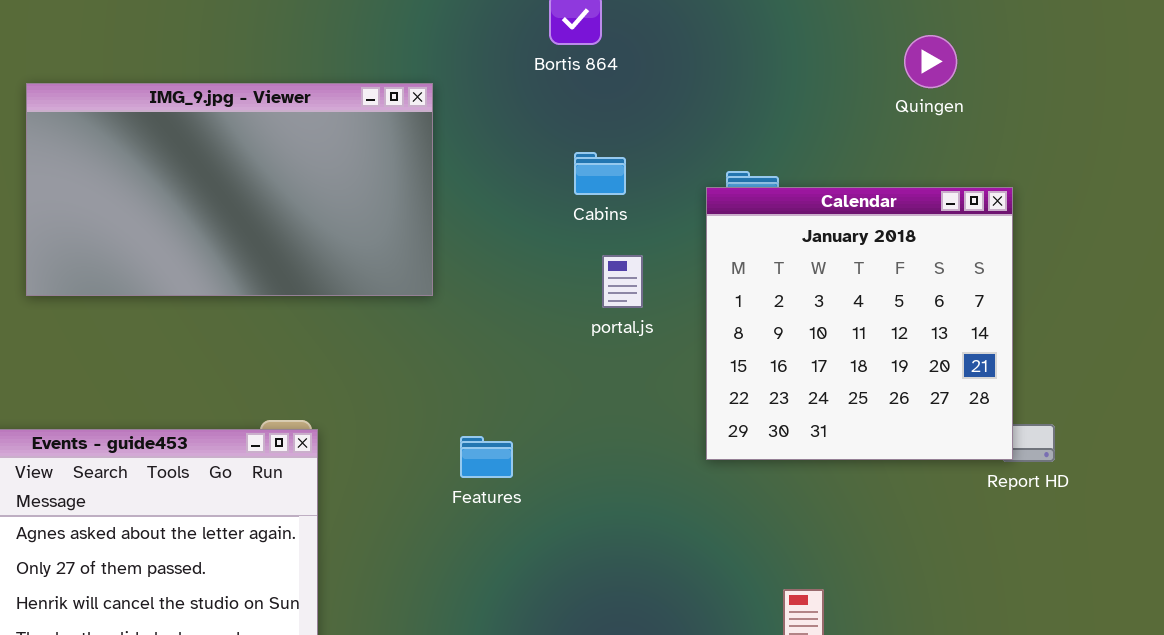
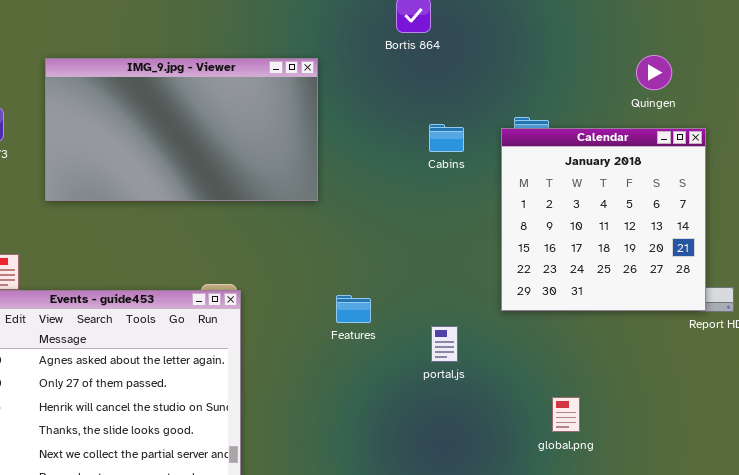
Quingen: [904,35,957,88] -> [636,55,672,90], moved
Cabins: [574,152,626,195] -> [429,124,464,152], moved
portal.js: [602,255,643,308] -> [431,326,458,362], moved

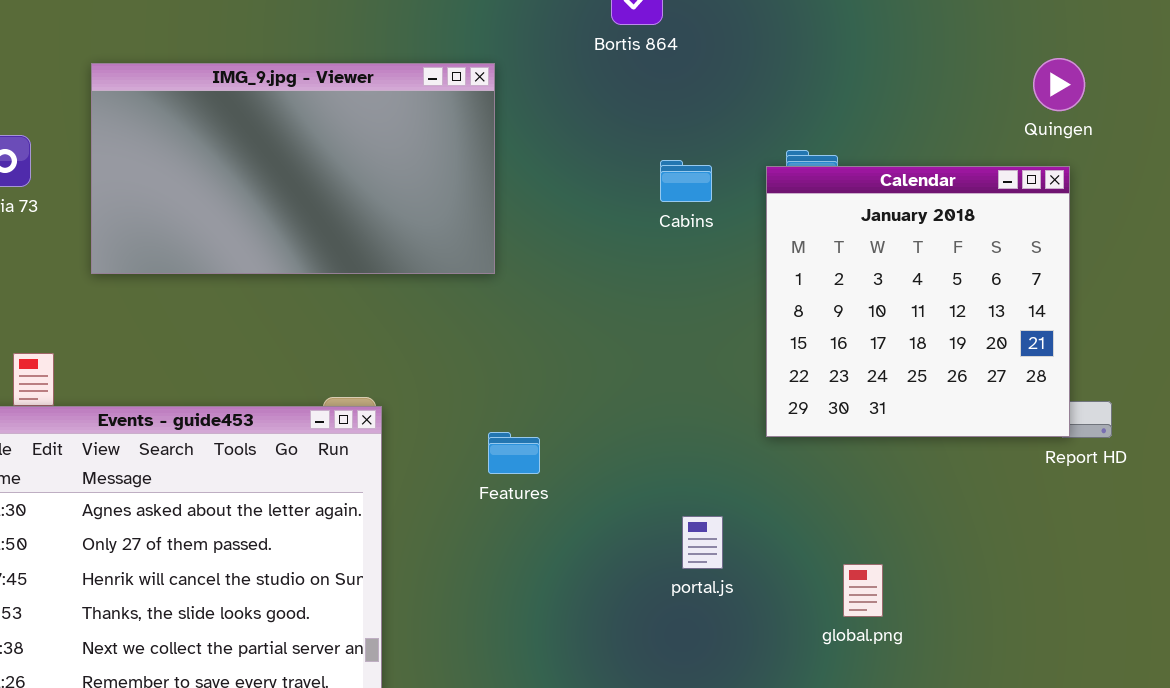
Quingen: [636,55,672,90] -> [1033,58,1085,111], moved
Features: [336,295,371,323] -> [488,432,540,474], moved
portal.js: [431,326,458,362] -> [682,516,723,569], moved

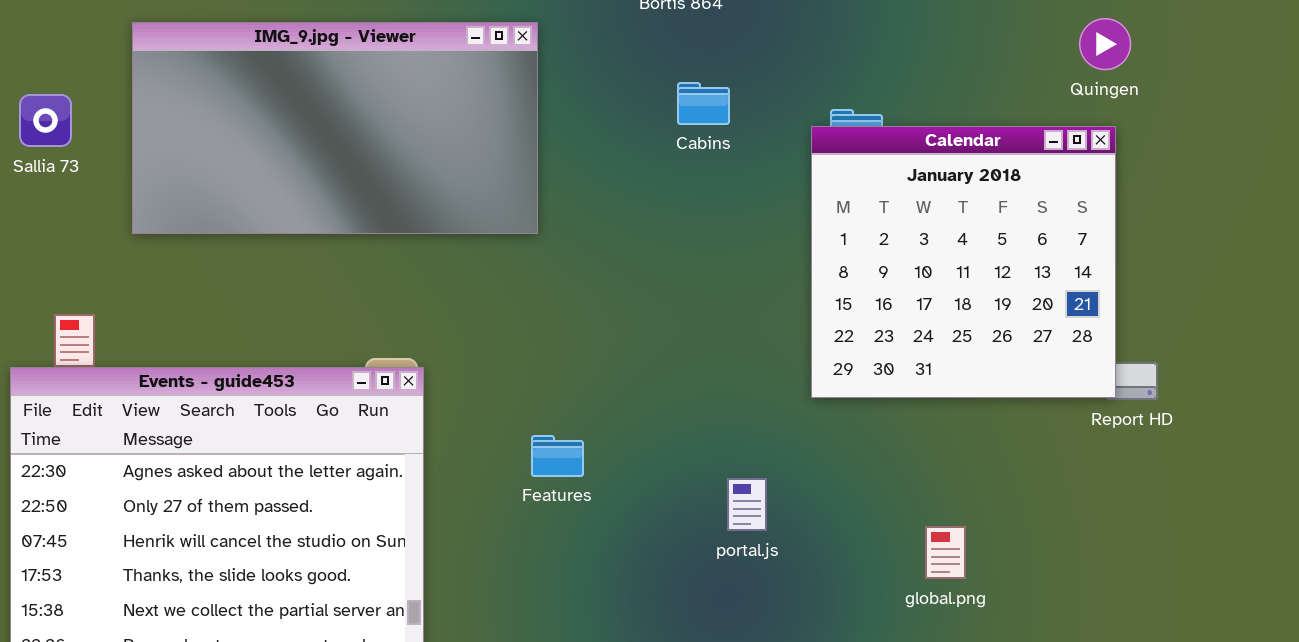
Cabins: [660,160,712,202] -> [677,82,730,125], moved
Features: [488,432,540,474] -> [531,435,584,477], moved
global.png: [843,564,883,617] -> [925,526,966,579], moved

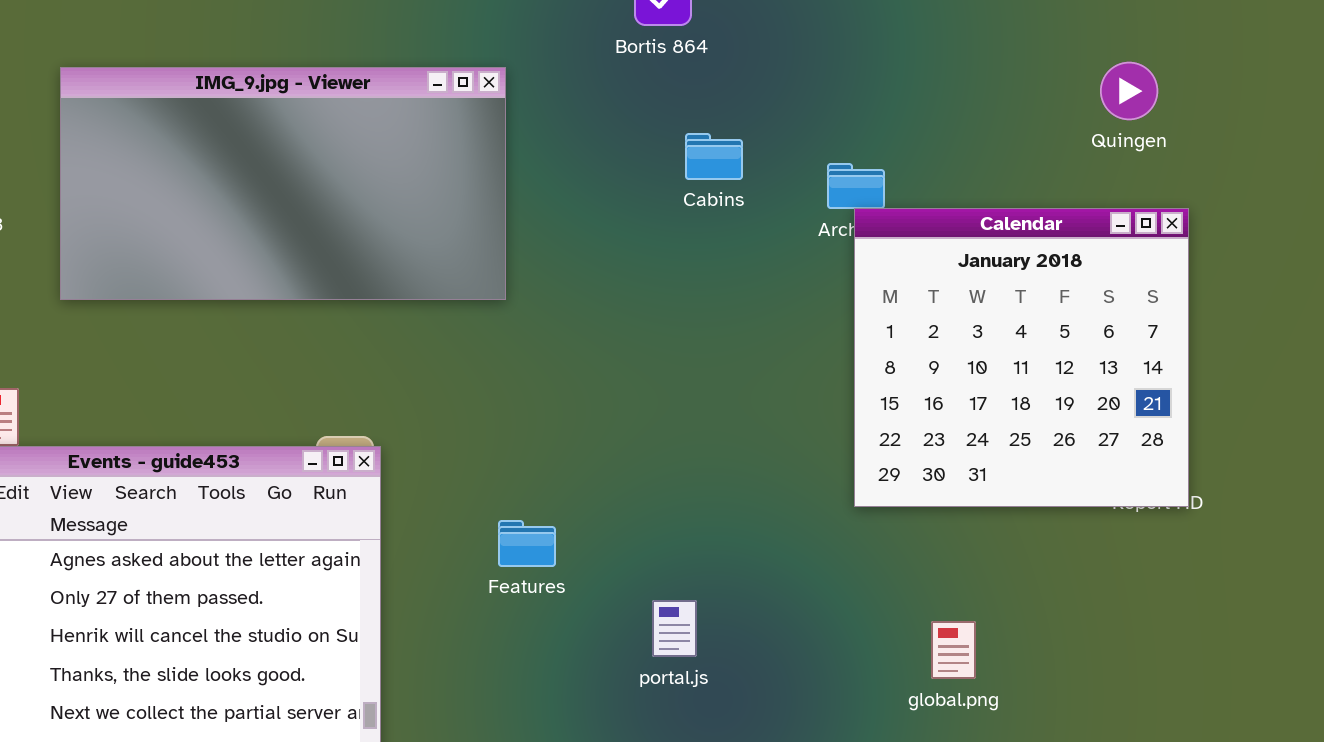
Cabins: [677,82,730,125] -> [685,133,743,180], moved
Calendar: [811,126,1116,398] -> [854,208,1189,507], moved
portal.js: [727,478,767,531] -> [652,600,697,657], moved

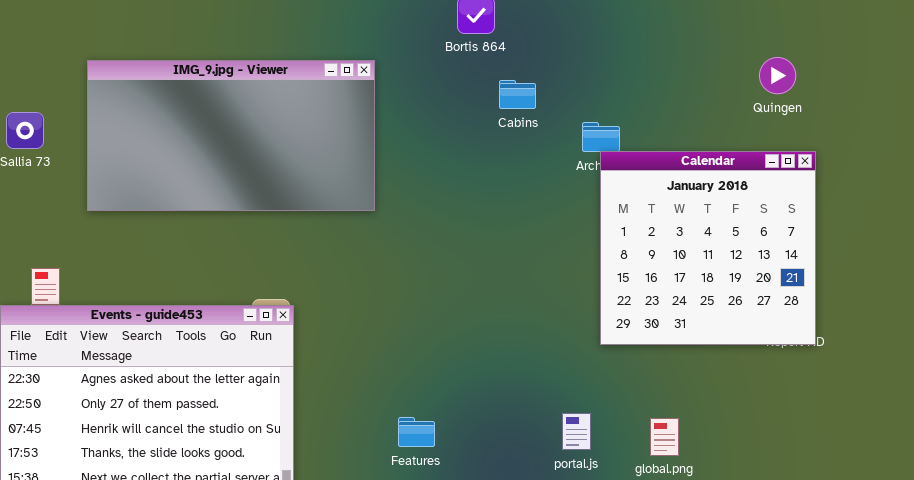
Cabins: [685,133,743,180] -> [499,80,536,109], moved
Features: [498,520,556,567] -> [398,417,435,447], moved
portal.js: [652,600,697,657] -> [562,413,591,450], moved

